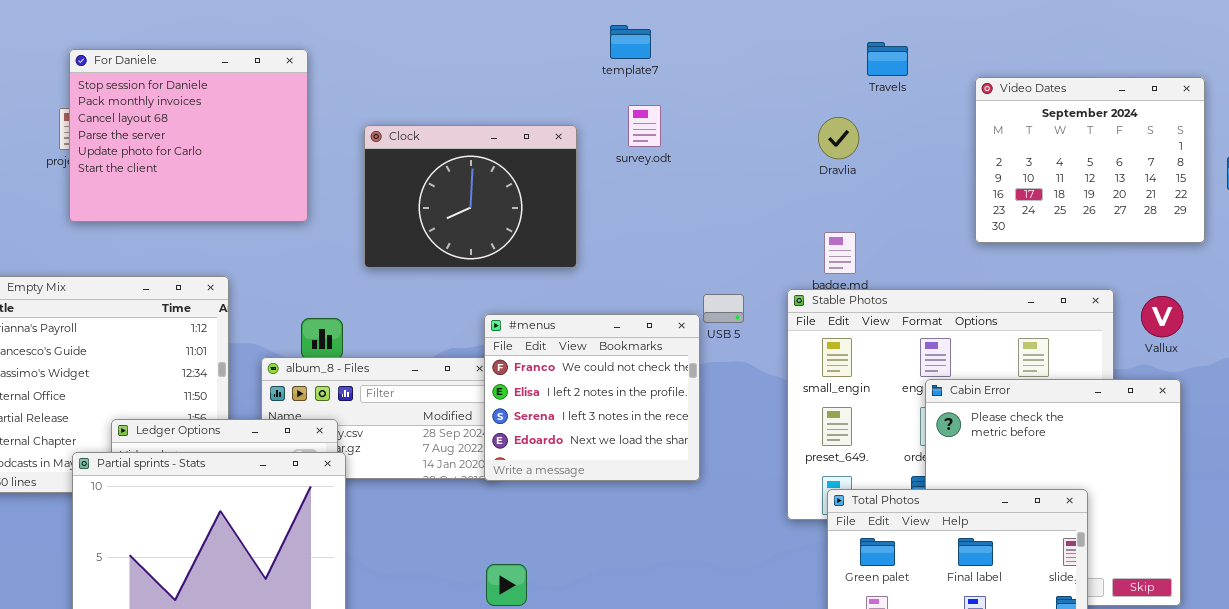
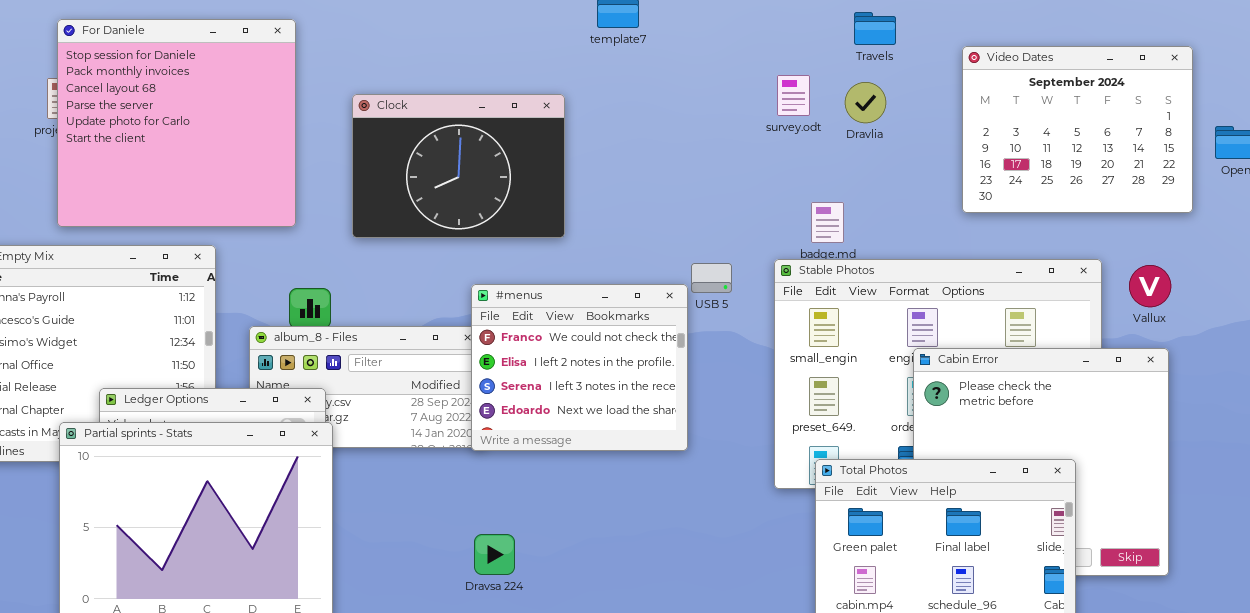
For Daniele: [69,49,308,222] -> [57,19,296,227], resized
survey.odt: [628,105,661,147] -> [777,75,810,116], moved
Dravlia: [818,117,859,159] -> [845,82,886,123], moved

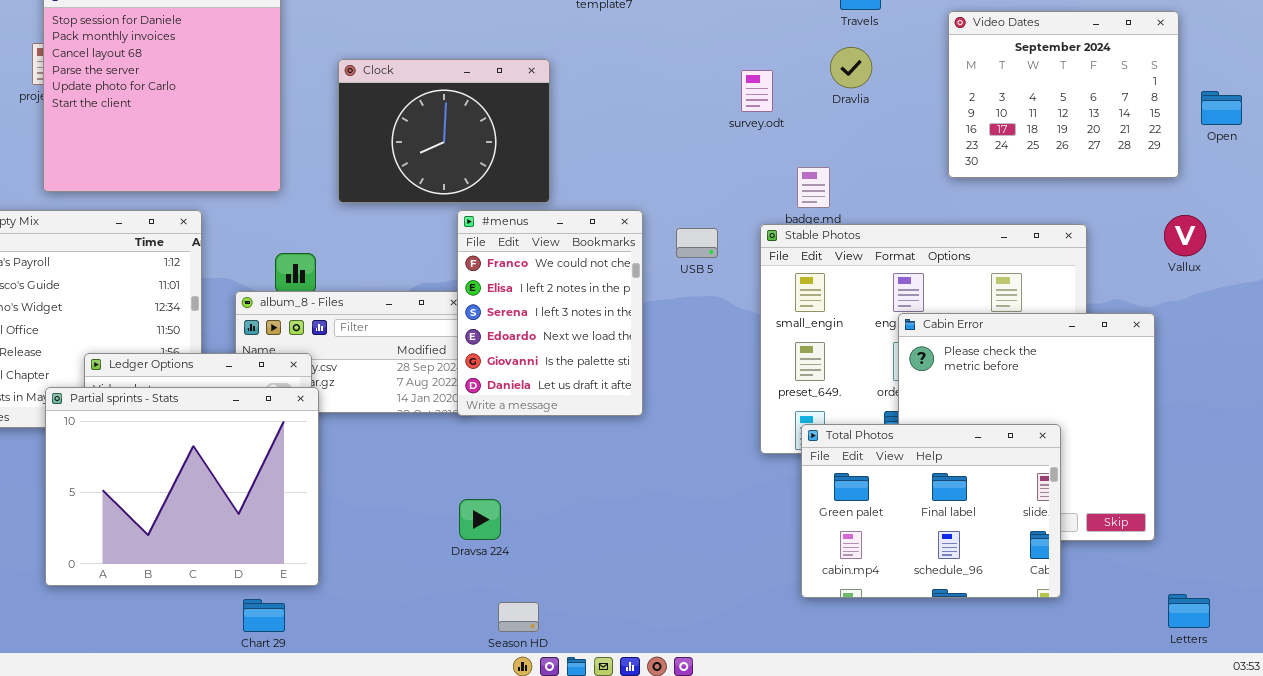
survey.odt: [777,75,810,116] -> [741,70,773,112], moved
Vallux: [1129,265,1171,307] -> [1164,215,1206,256], moved
#menus: [471,284,688,451] -> [457,210,643,416], resized

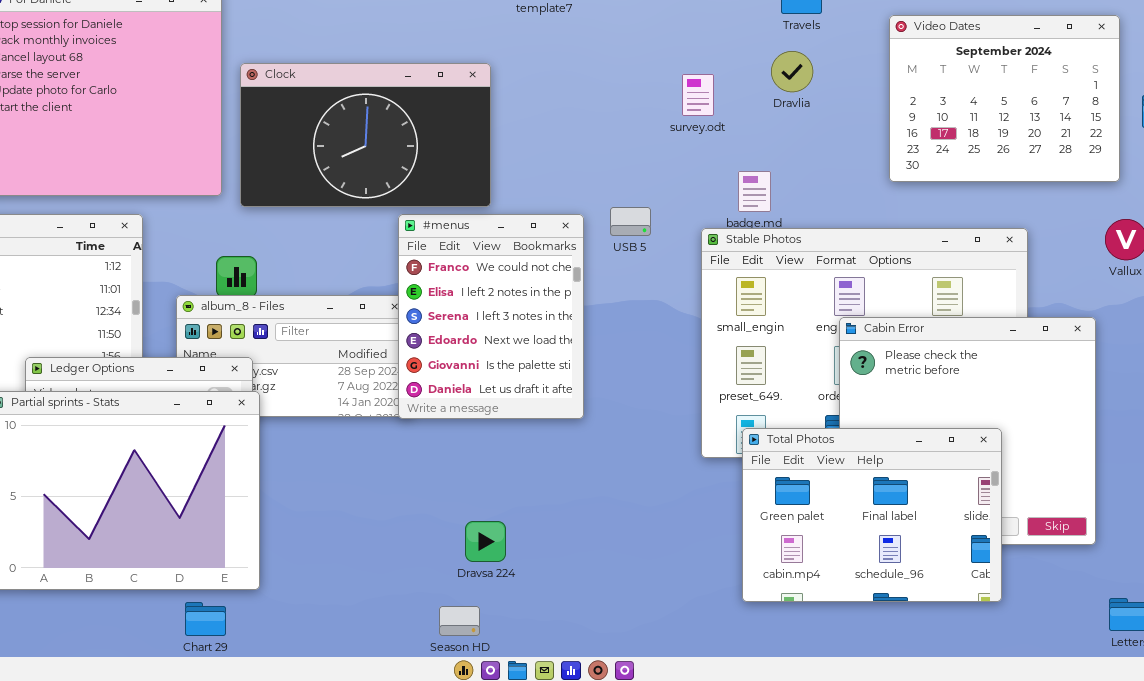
Clock: [338,59,550,203] -> [240,63,491,207], resized
USB 5: [676,228,718,258] -> [610,207,651,236], moved
Dravsa 224: [459,499,501,540] -> [465,521,506,562], moved

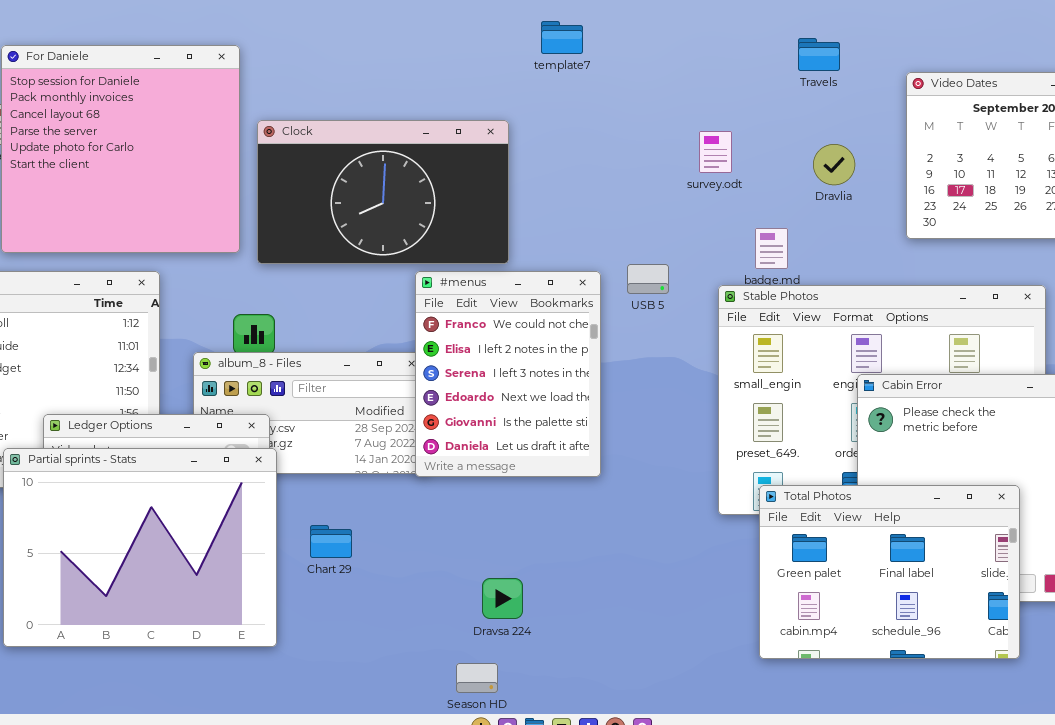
Dravlia: [771,51,813,92] -> [813,144,855,185], moved
Chart 29: [185,602,226,636] -> [310,525,352,558], moved

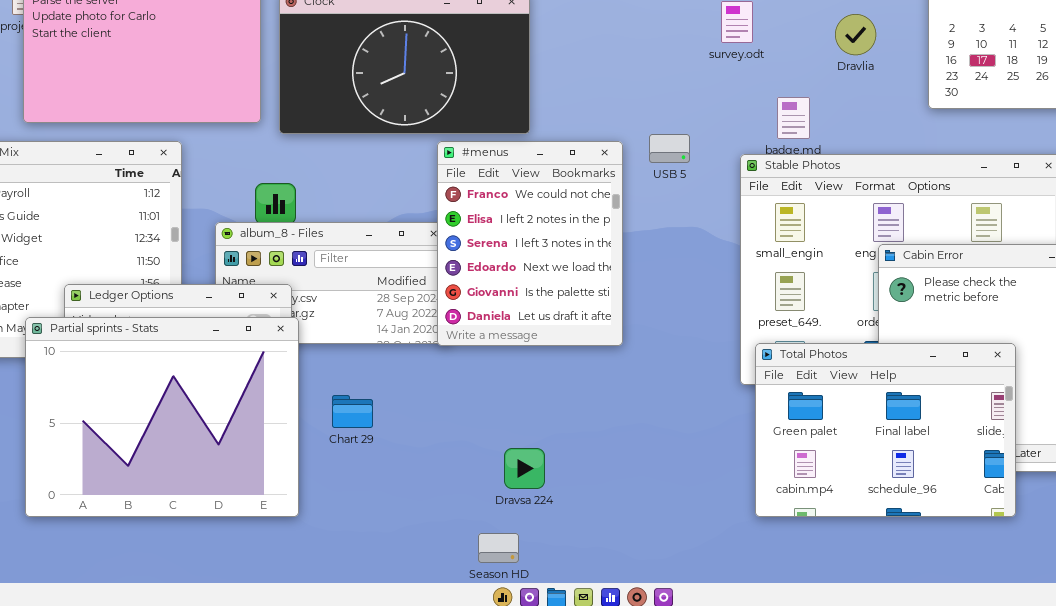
Total Photos: [759,485,1020,659] -> [755,343,1016,517], moved

